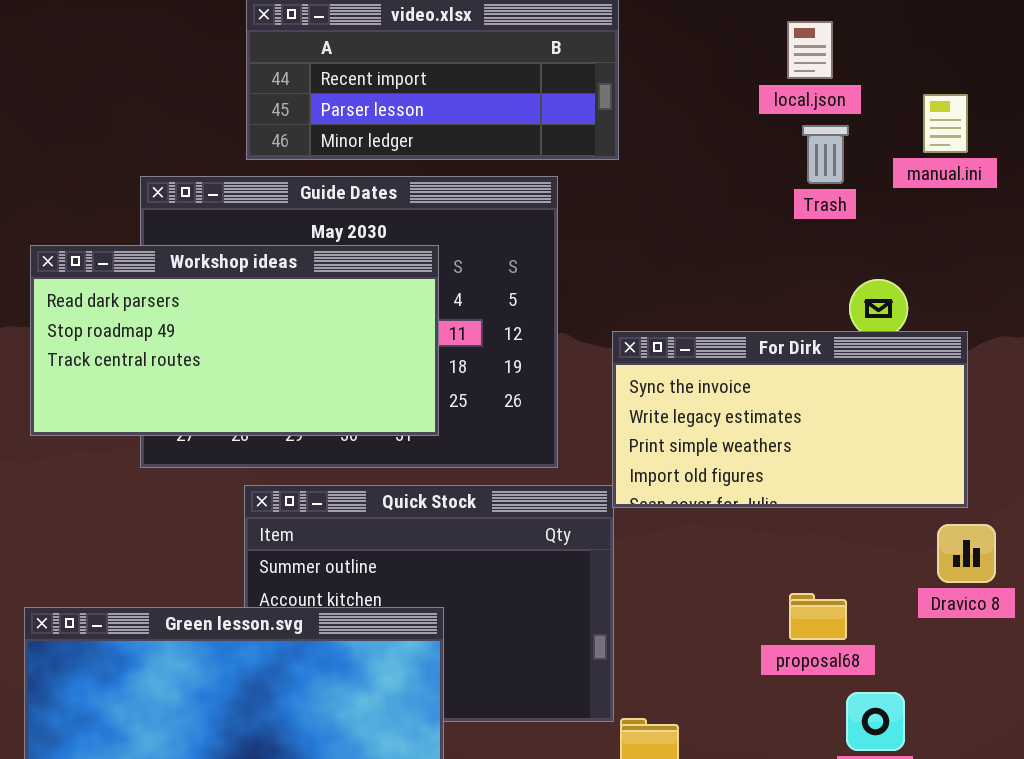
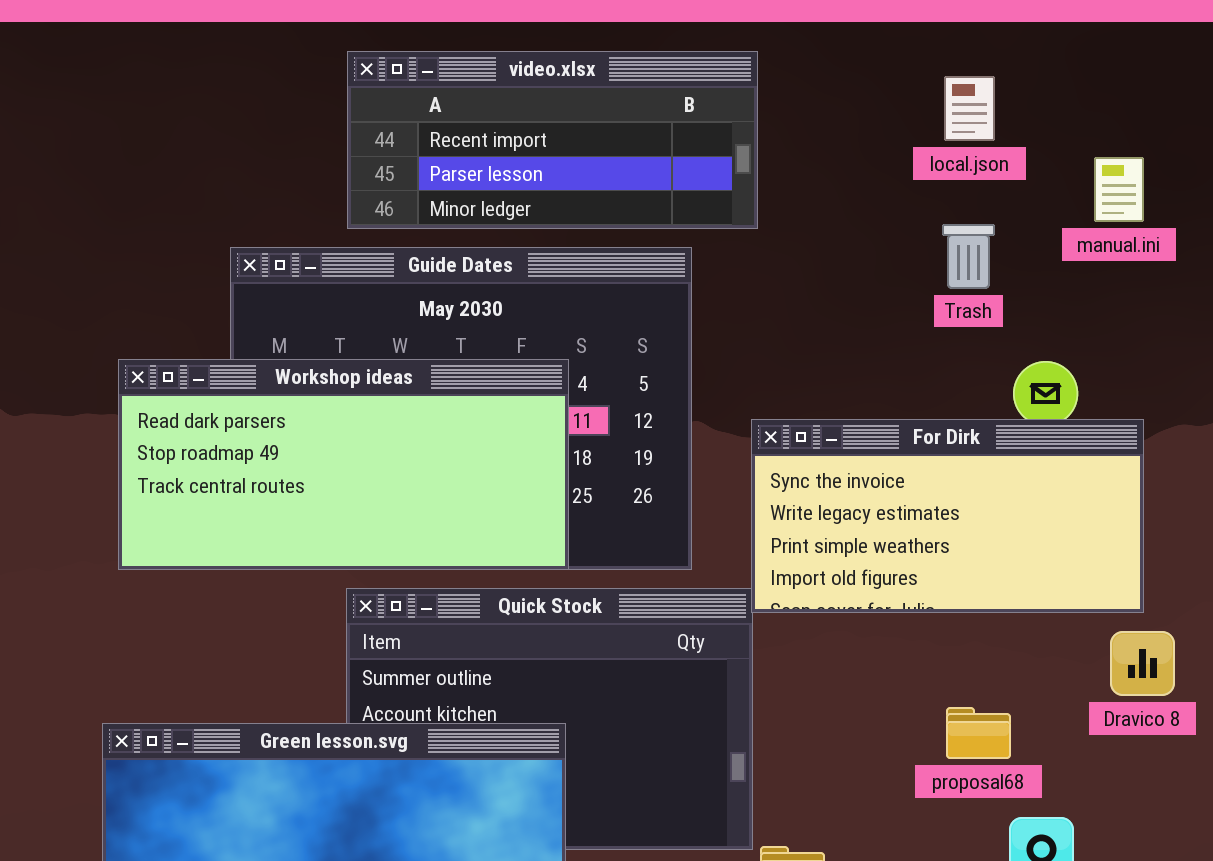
Trash: [802,125,849,184] -> [942,224,995,289], moved
Workshop ideas: [30,245,439,436] -> [118,359,569,570], moved

